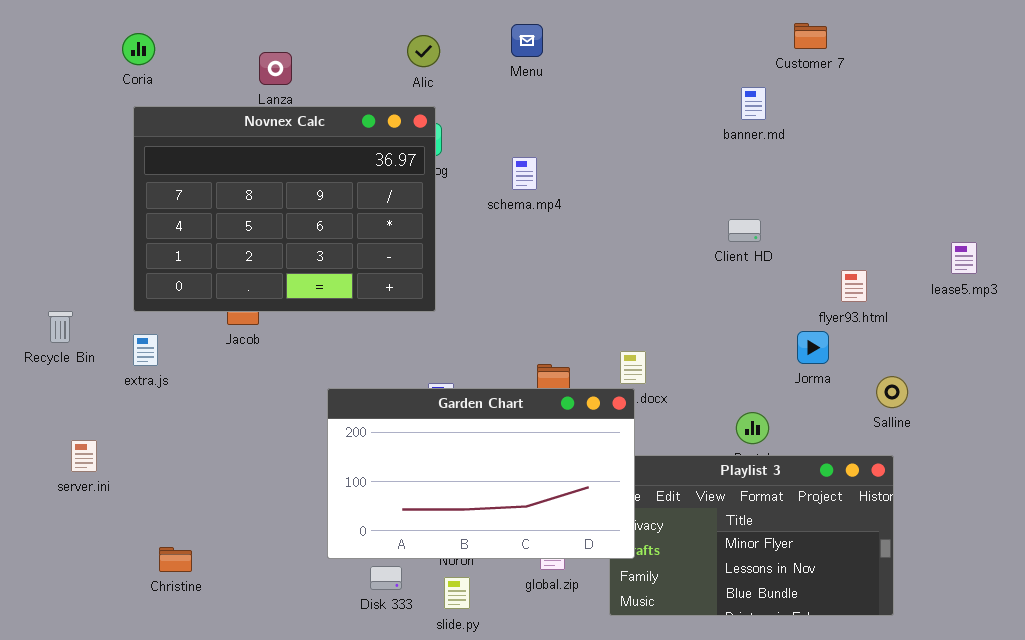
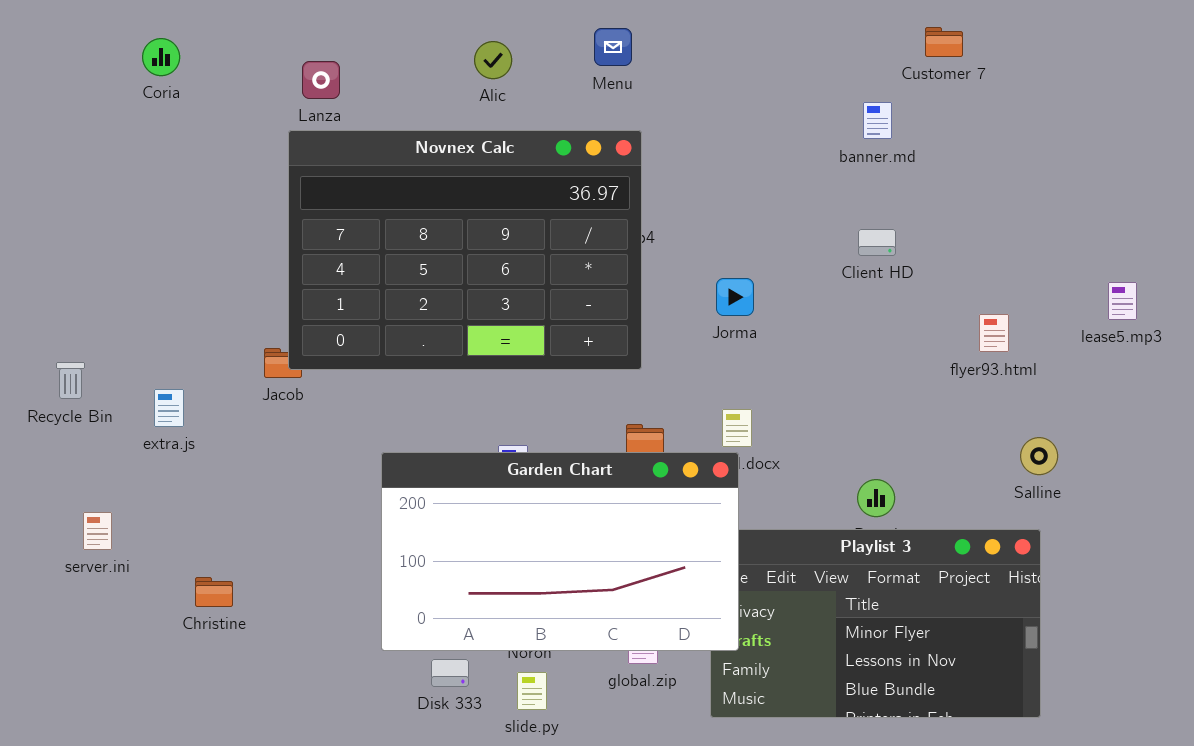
Novnex Calc: [133,106,436,312] -> [288,130,642,370], moved
Client HD: [728,219,761,242] -> [858,229,896,256], moved
Jorma: [797,331,829,364] -> [716,278,754,316], moved
Christine: [159,547,192,572] -> [195,577,233,607], moved

